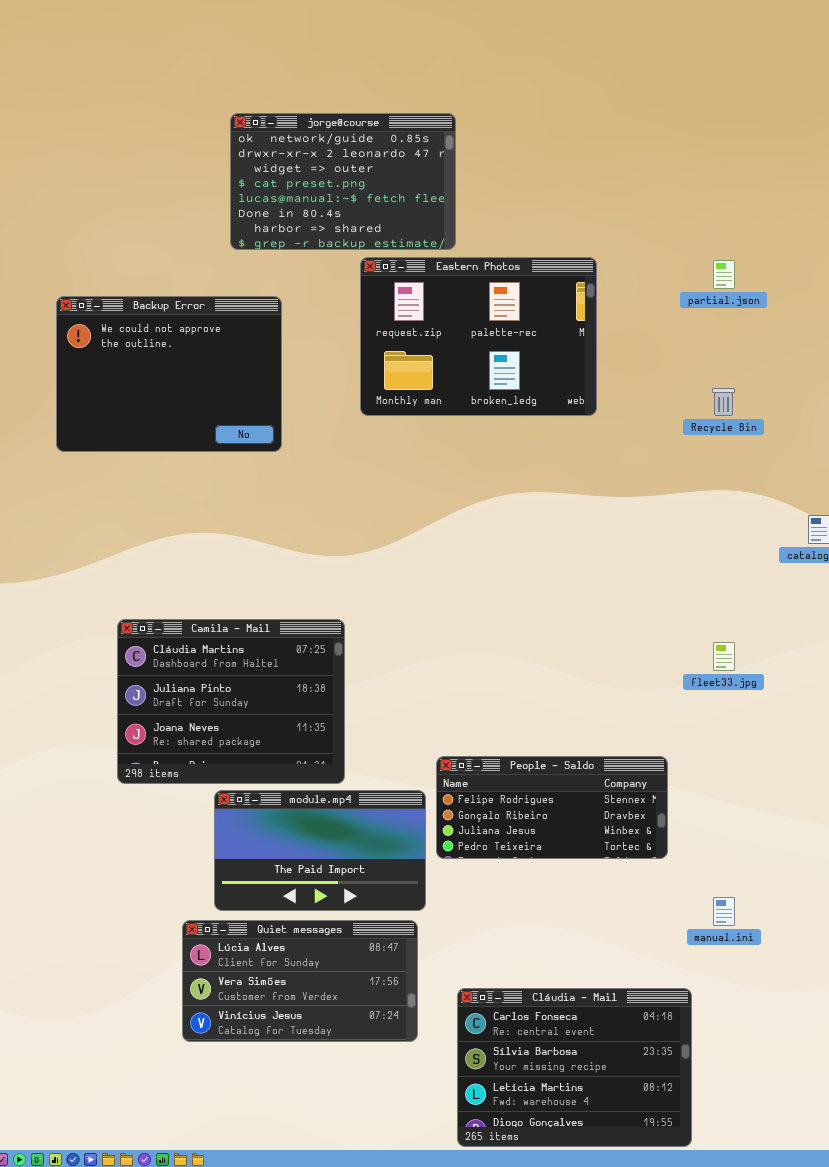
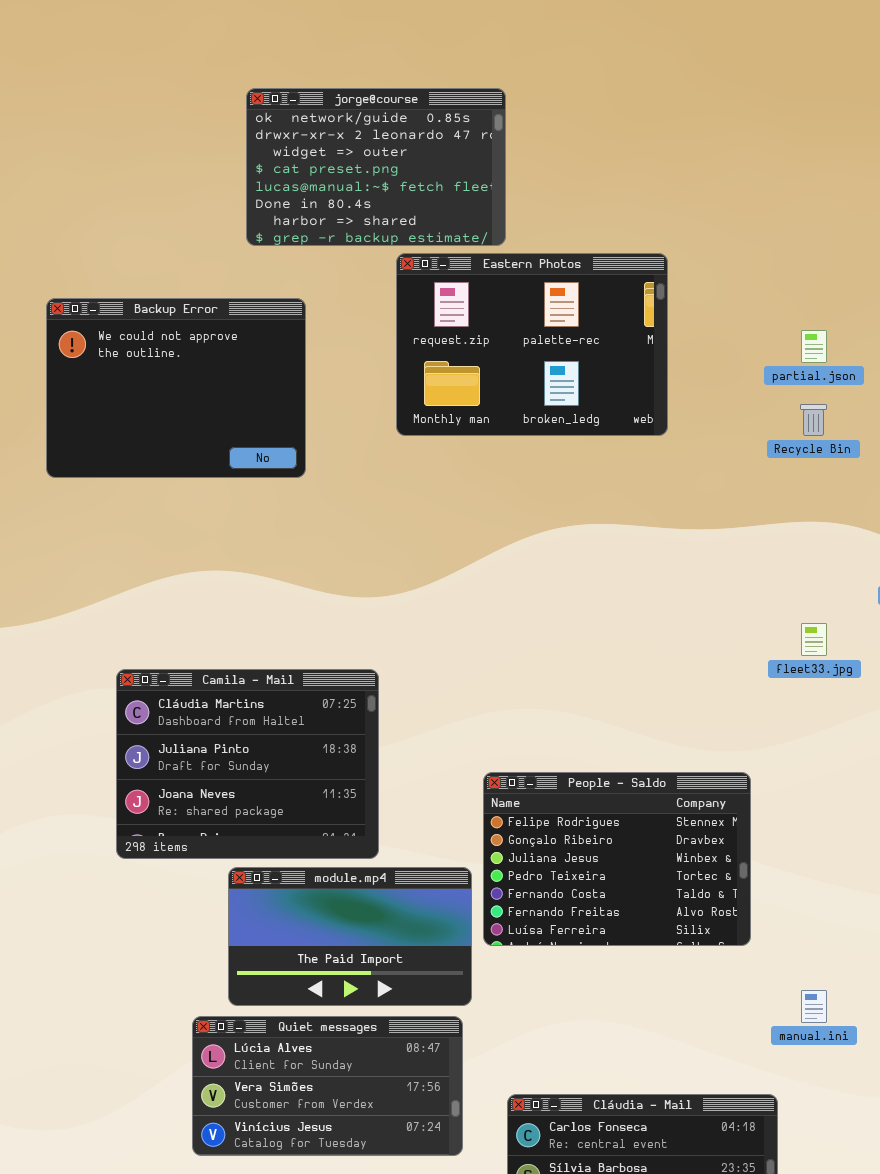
partial.json: [713,260,735,289] -> [801,330,827,363], moved
fleet33.jpg: [713,642,735,671] -> [801,623,827,656], moved
People - Saldo: [436,756,668,859] -> [483,772,751,946], resized

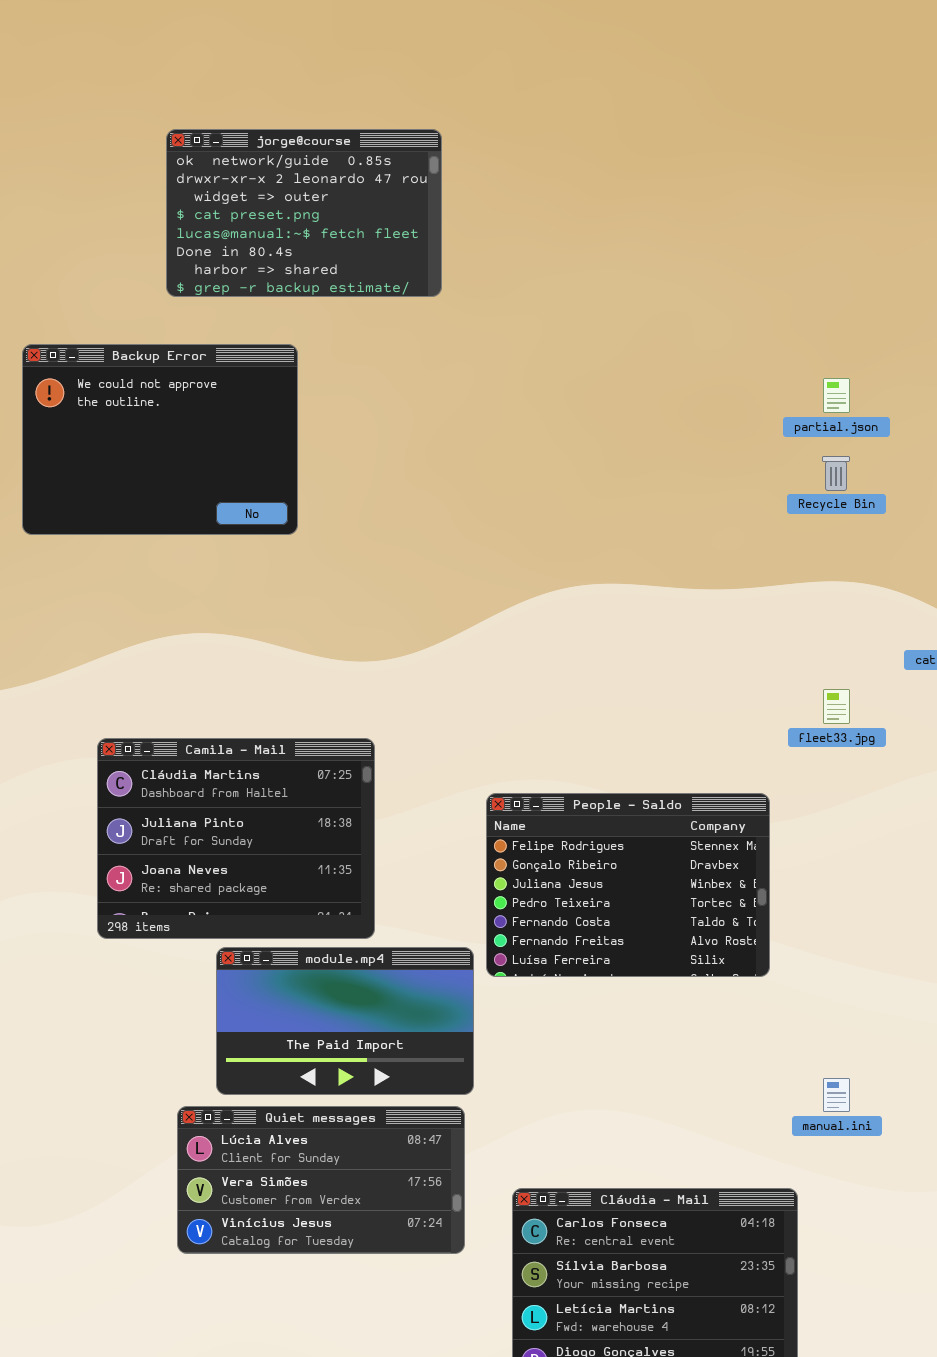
jorge@course: [246,88,506,246] -> [166,129,442,297], moved
Eastern Photos: [396,253,668,436] -> none, closed
People - Saldo: [483,772,751,946] -> [486,793,770,977], moved

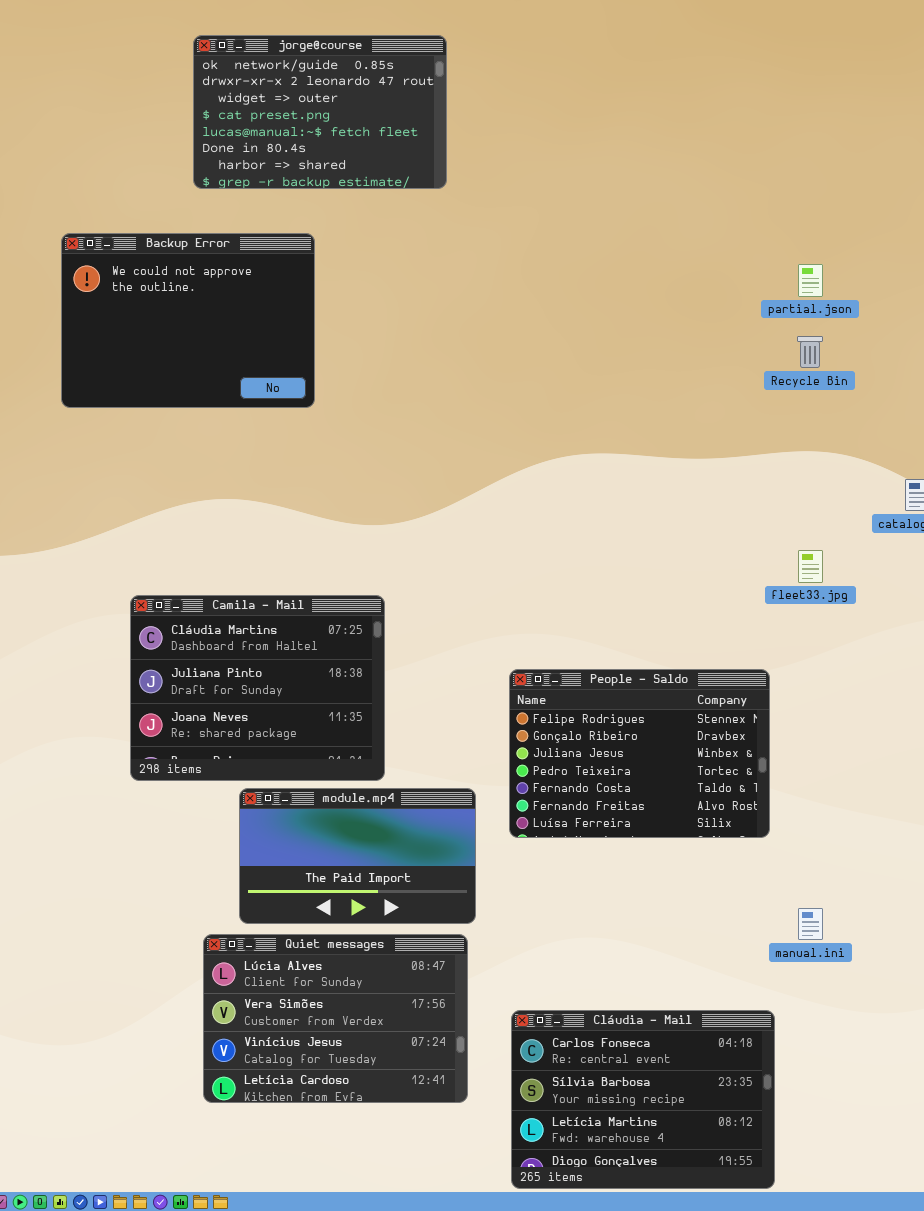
People - Saldo: [486,793,770,977] -> [509,669,770,838], moved
Quiet messages: [177,1106,465,1254] -> [203,934,468,1103], resized

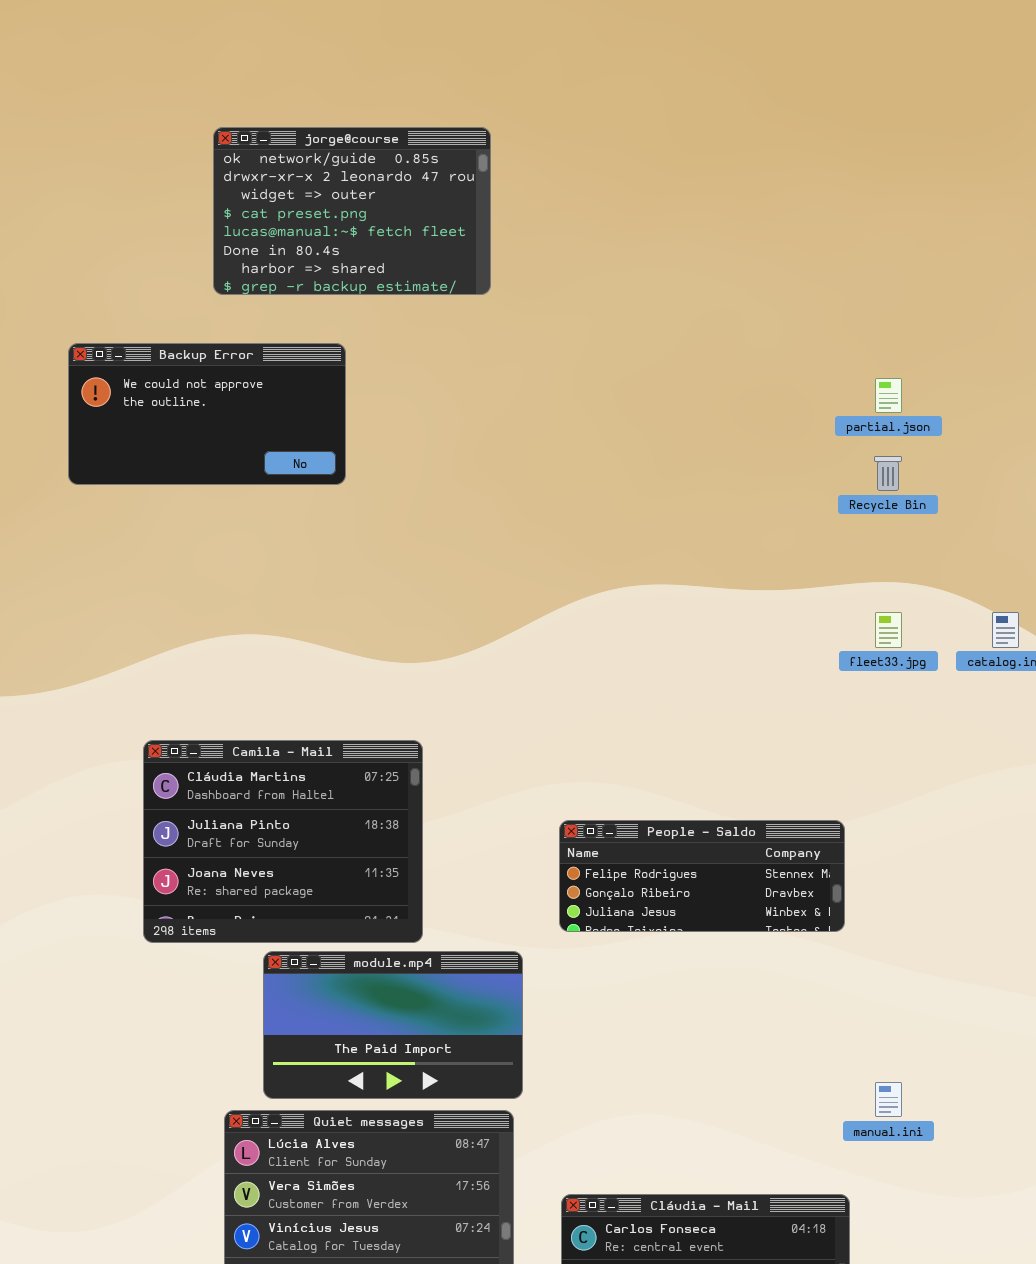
Backup Error: [61,233,315,408] -> [68,343,346,485], resized
fleet33.jpg: [798,550,823,583] -> [875,612,902,648], moved
People - Saldo: [509,669,770,838] -> [559,820,845,932], resized

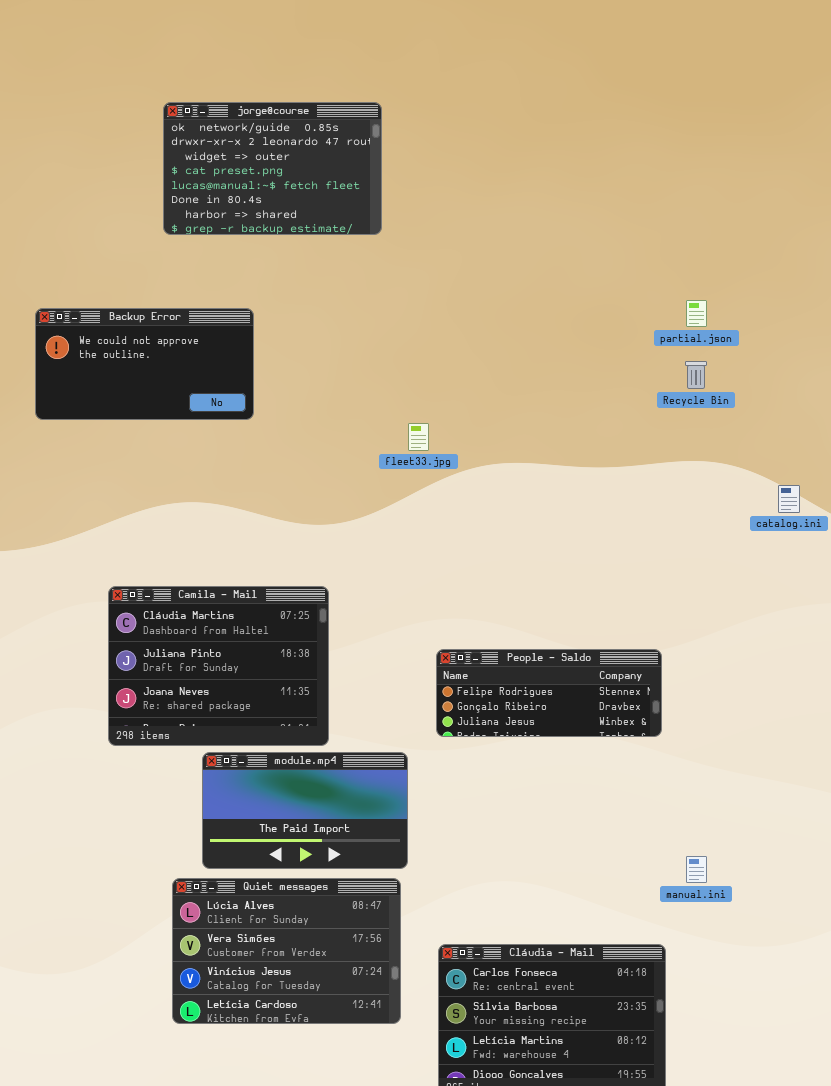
Backup Error: [68,343,346,485] -> [35,308,254,420], moved
fleet33.jpg: [875,612,902,648] -> [408,423,429,451], moved

